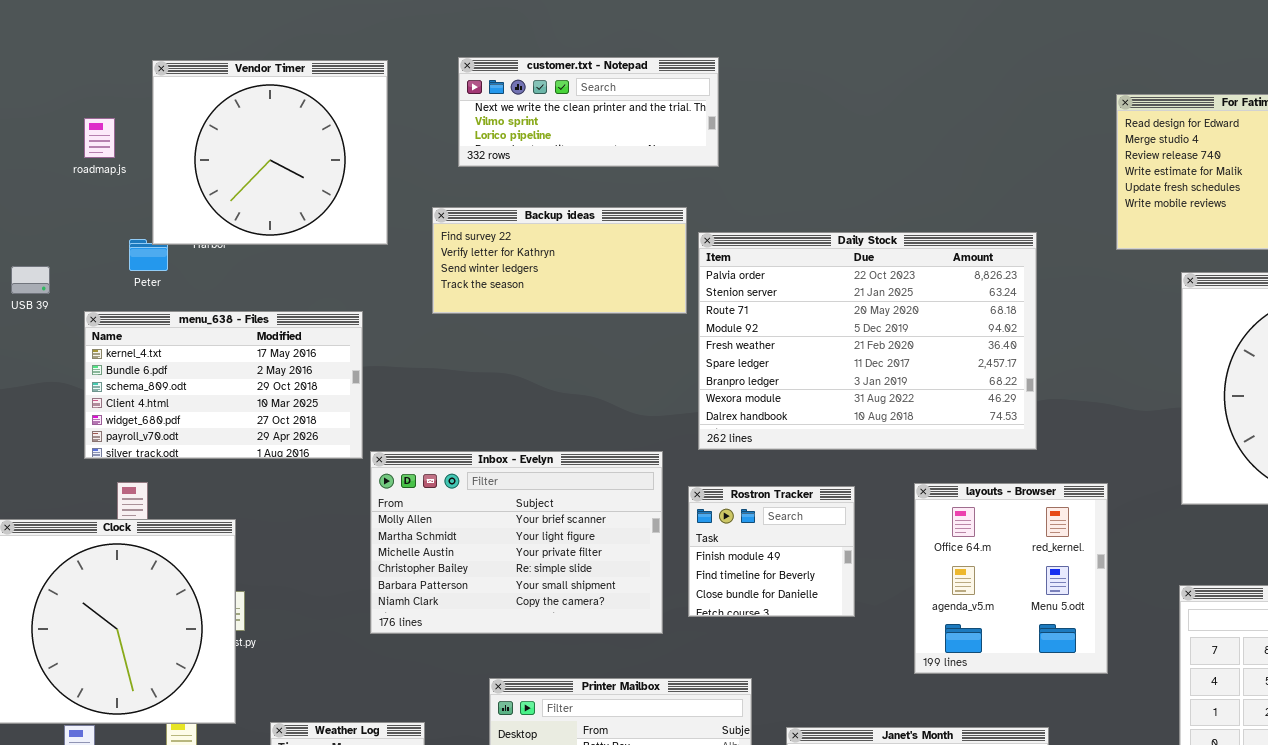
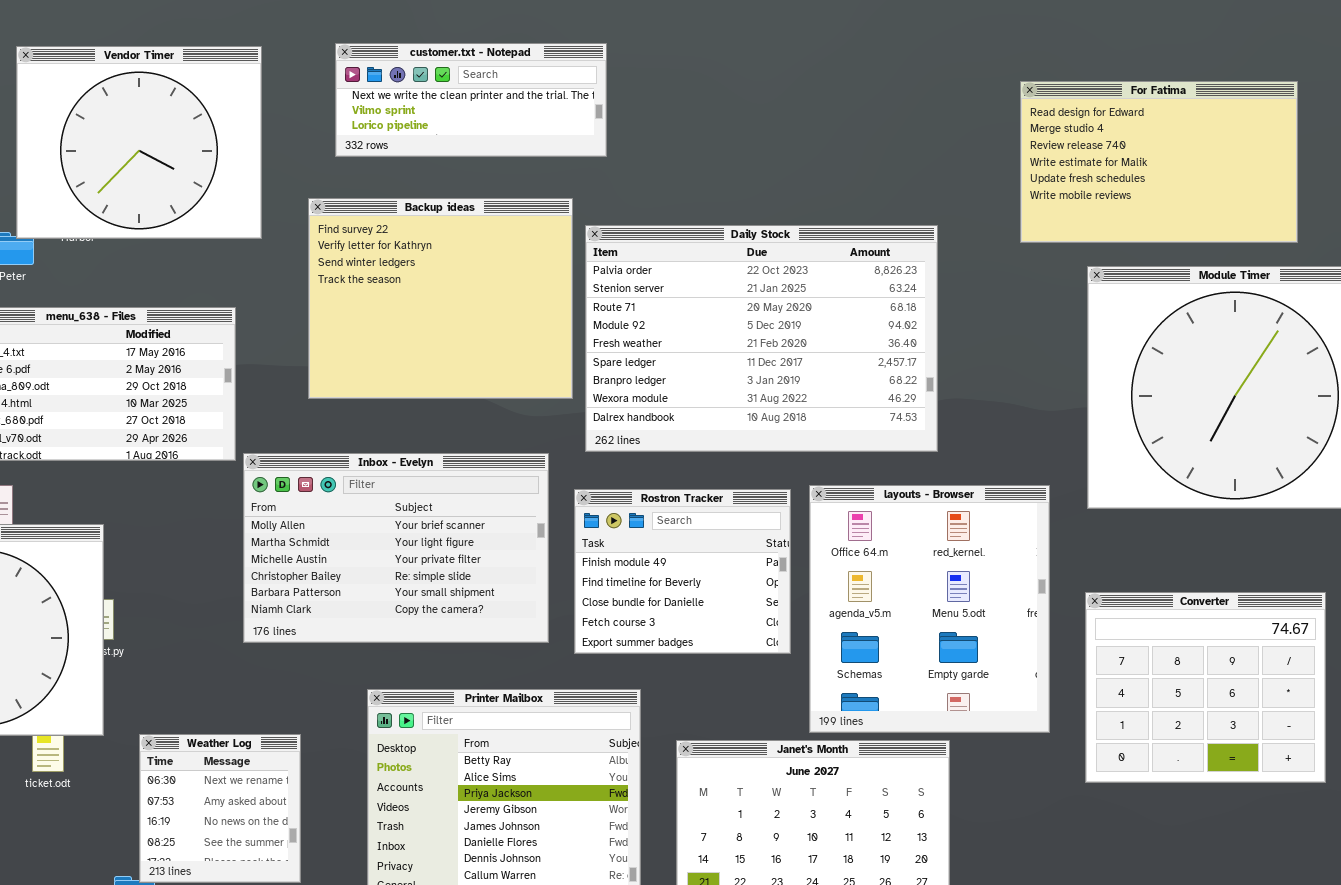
Backup ideas: [432,207,687,314] -> [308,198,573,399], resized
layouts - Browser: [914,483,1108,674] -> [809,485,1050,733], resized
Rostron Tracker: [688,486,855,617] -> [574,489,791,654], resized

